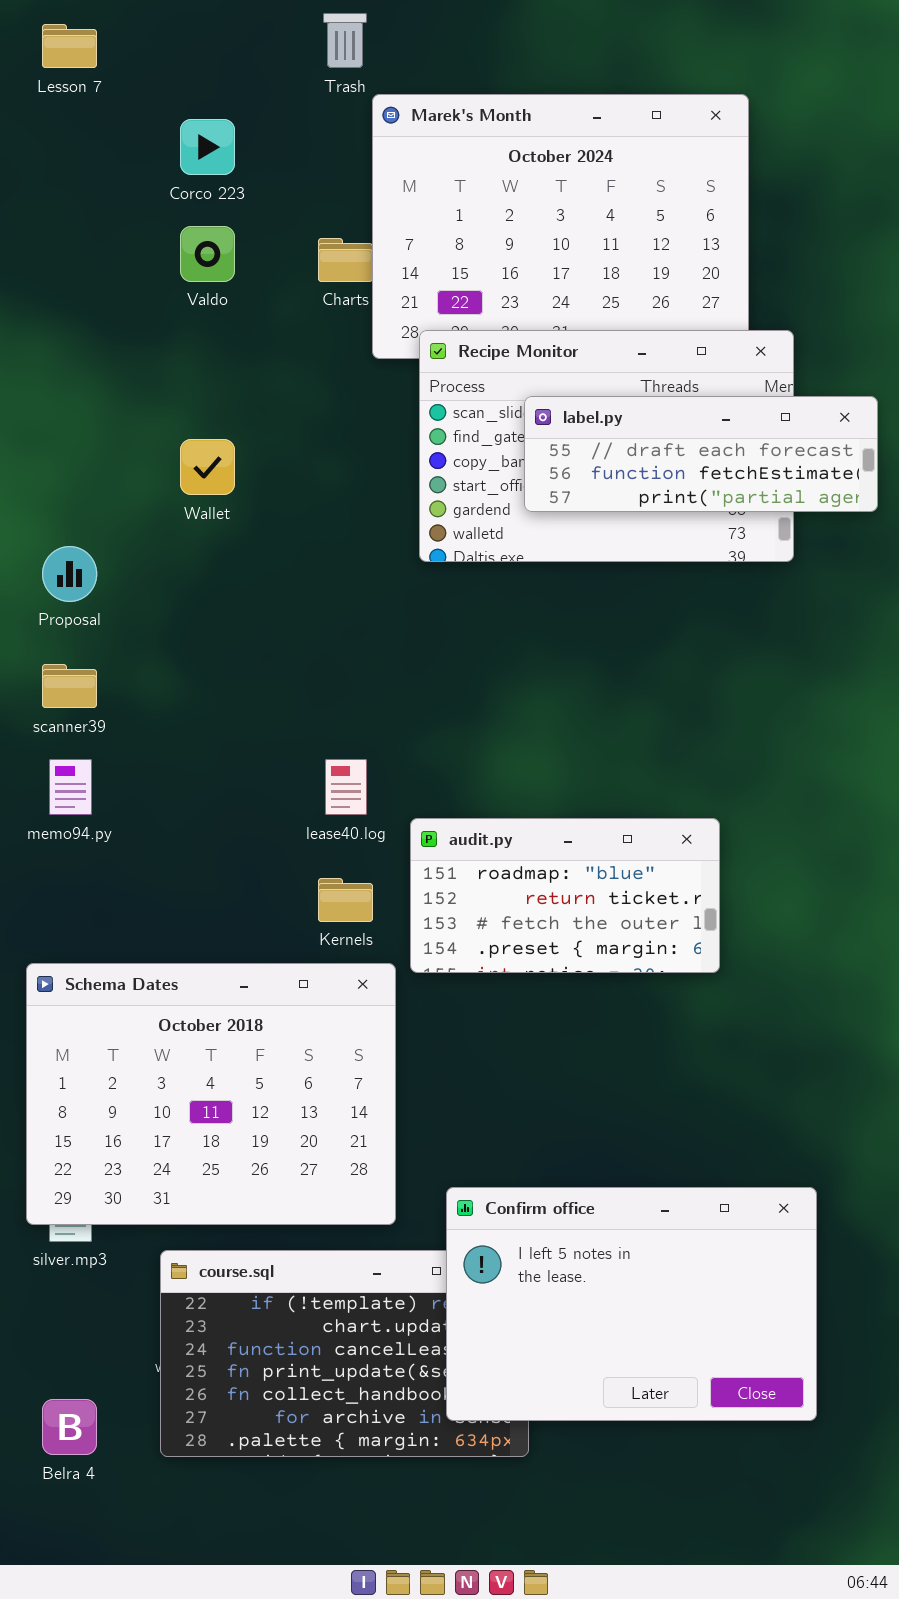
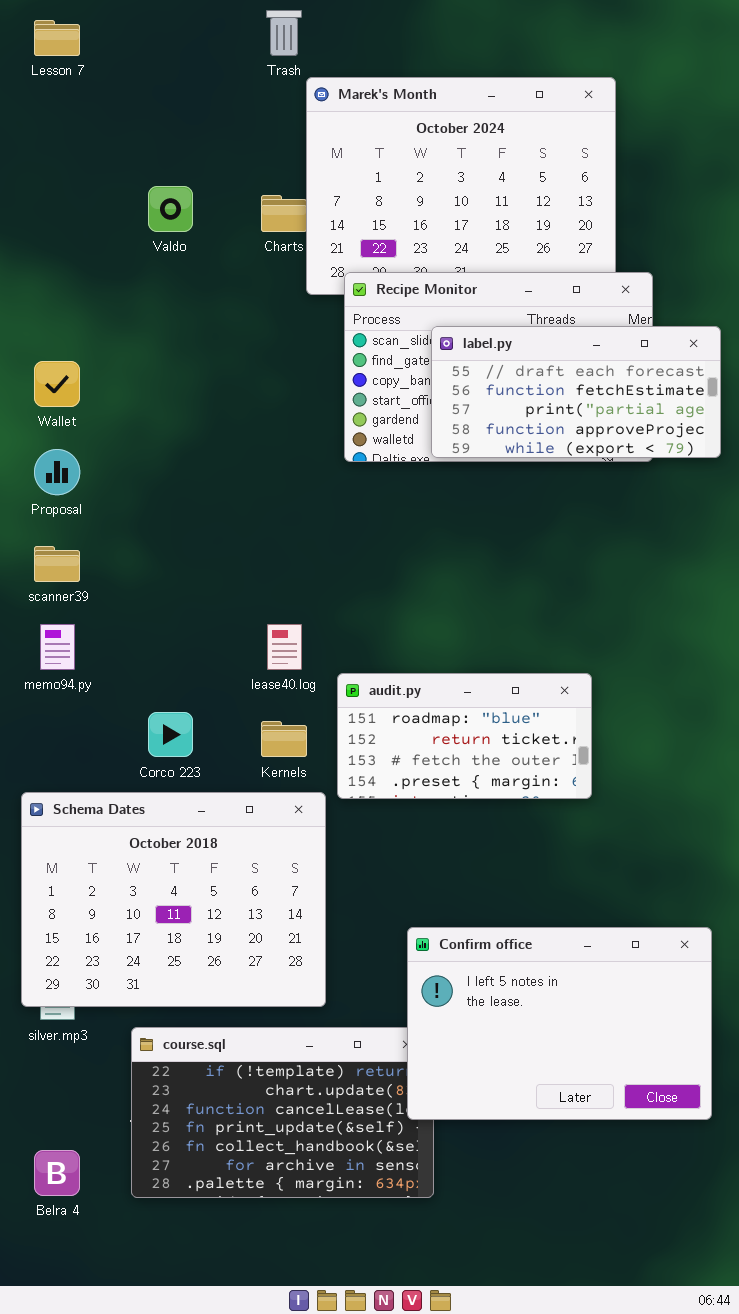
Corco 223: [180,119,235,175] -> [148,712,193,757], moved
label.py: [524,396,878,512] -> [431,326,721,458], resized
Wallet: [180,439,235,495] -> [34,361,80,407], moved
Confirm office: [446,1187,817,1421] -> [407,927,712,1120], moved

